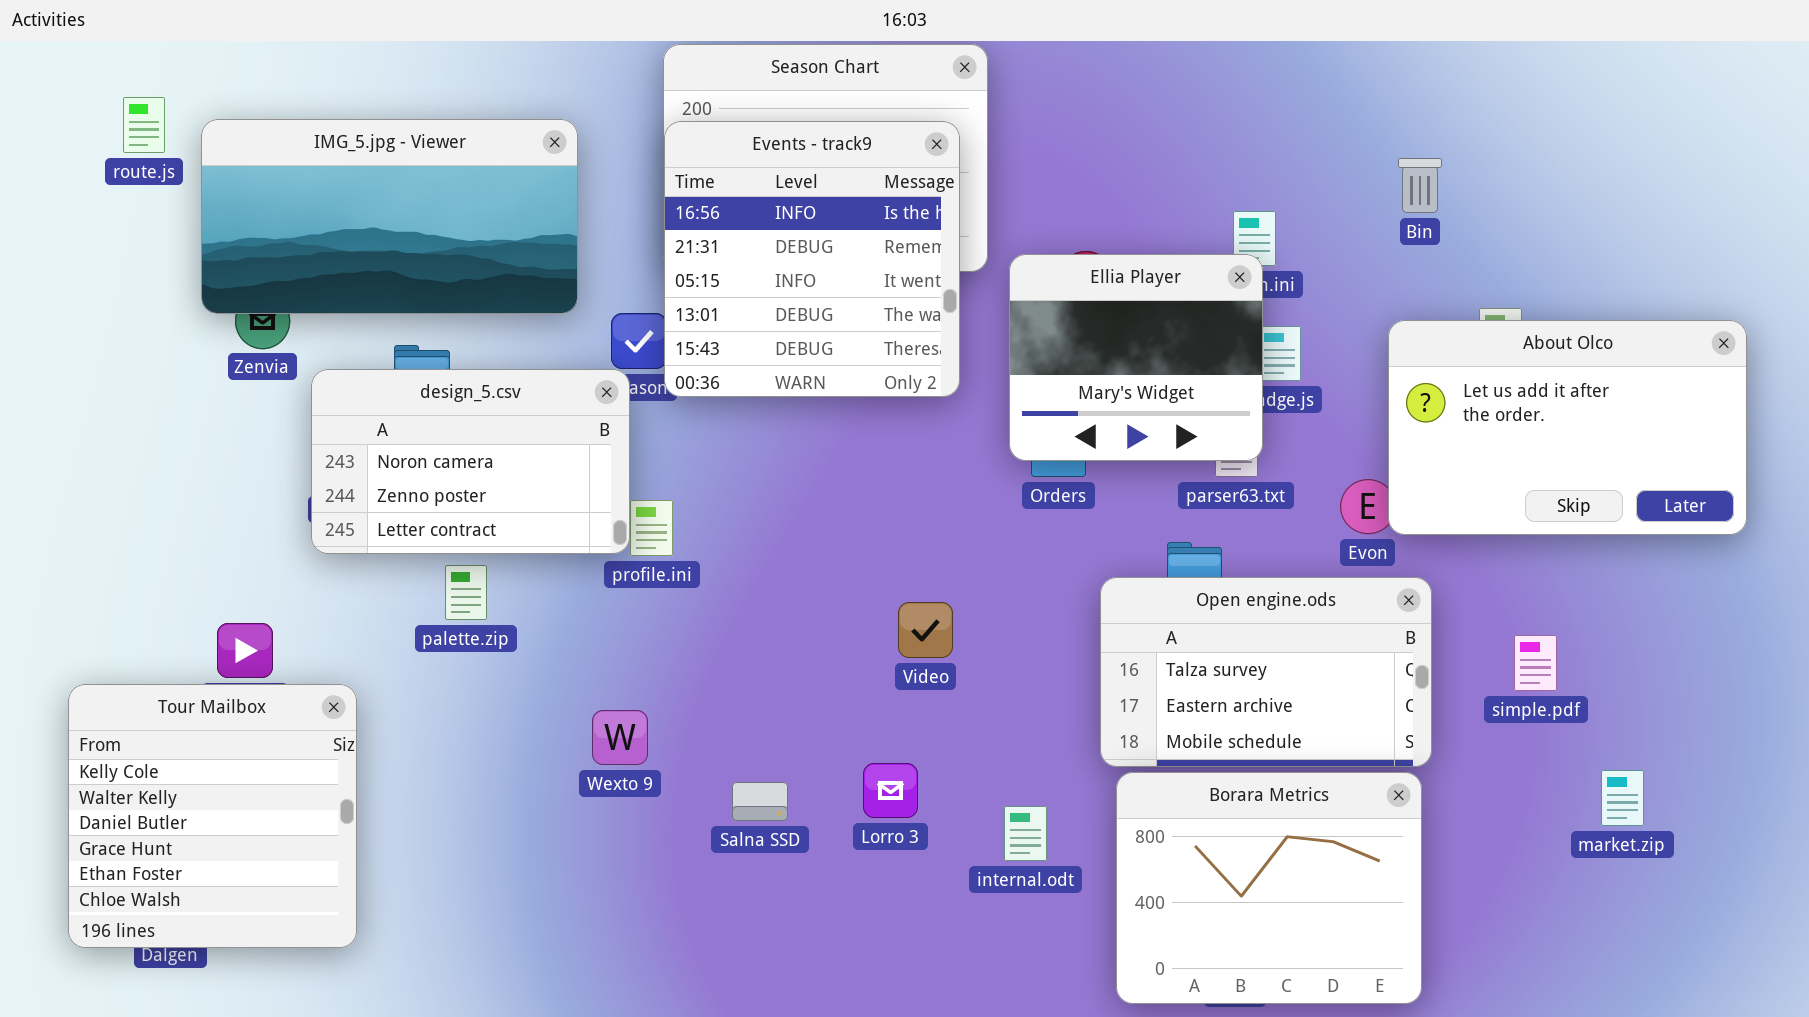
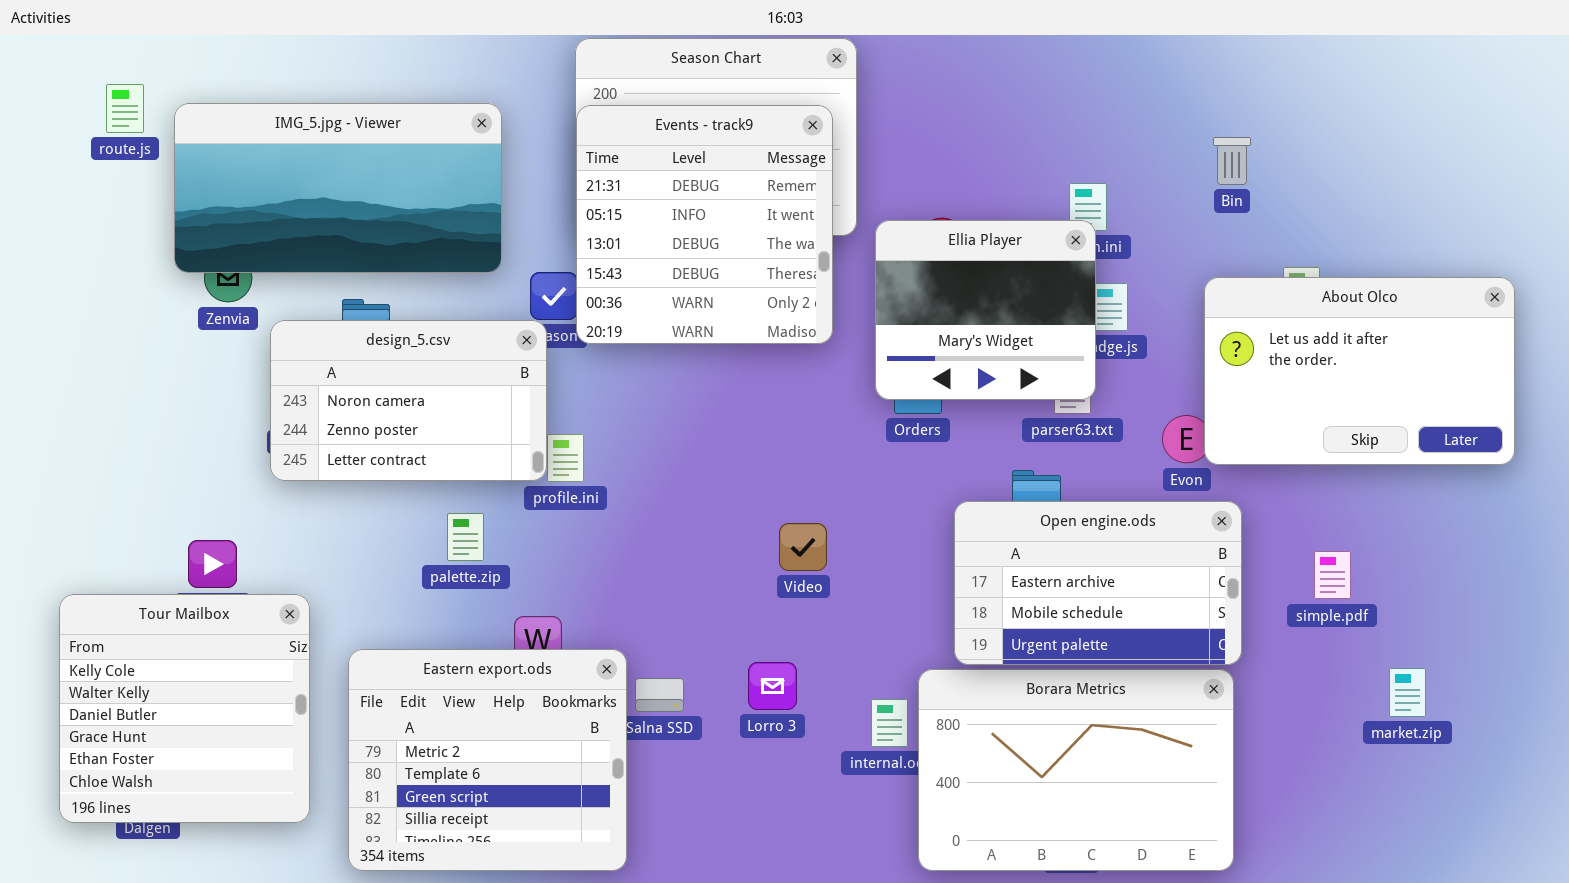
Events - track9: [664,121,960,397] -> [576,105,833,344], scrolled down 1 row
palette.zip: [445,565,487,620] -> [447,513,484,561], moved
Open engine.ods: [1100,577,1432,767] -> [954,501,1242,665], scrolled down 1 row
Eastern export.ods: none -> [348,649,627,871], opened
Borara Metrics: [1116,772,1422,1004] -> [918,669,1234,871], resized

